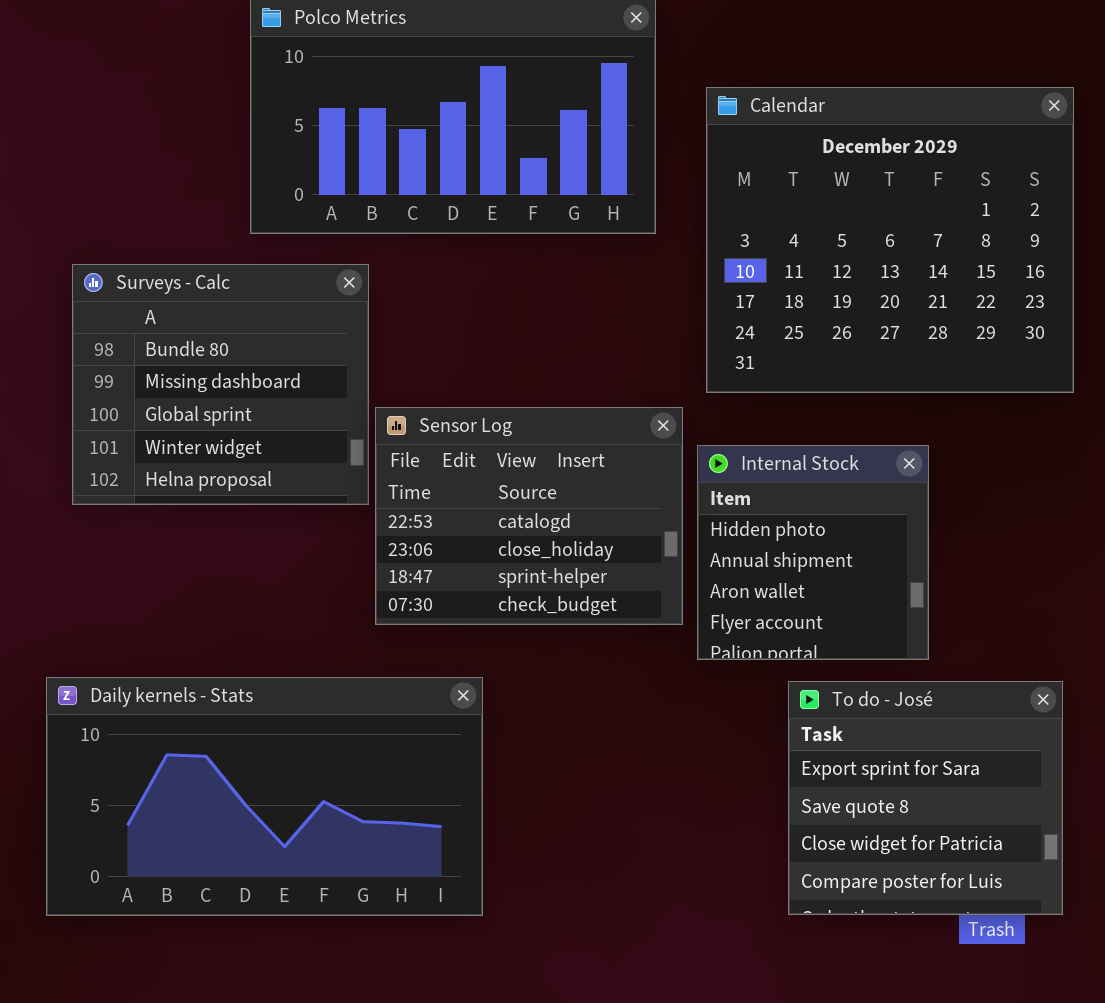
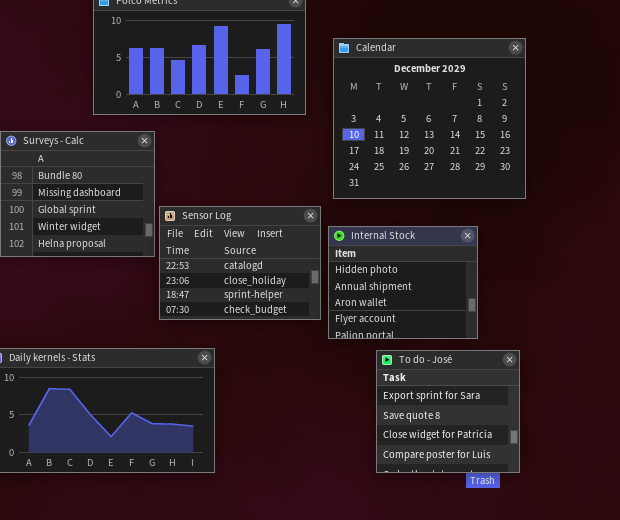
Internal Stock: [697,445,929,660] -> [328,226,478,339], resized

